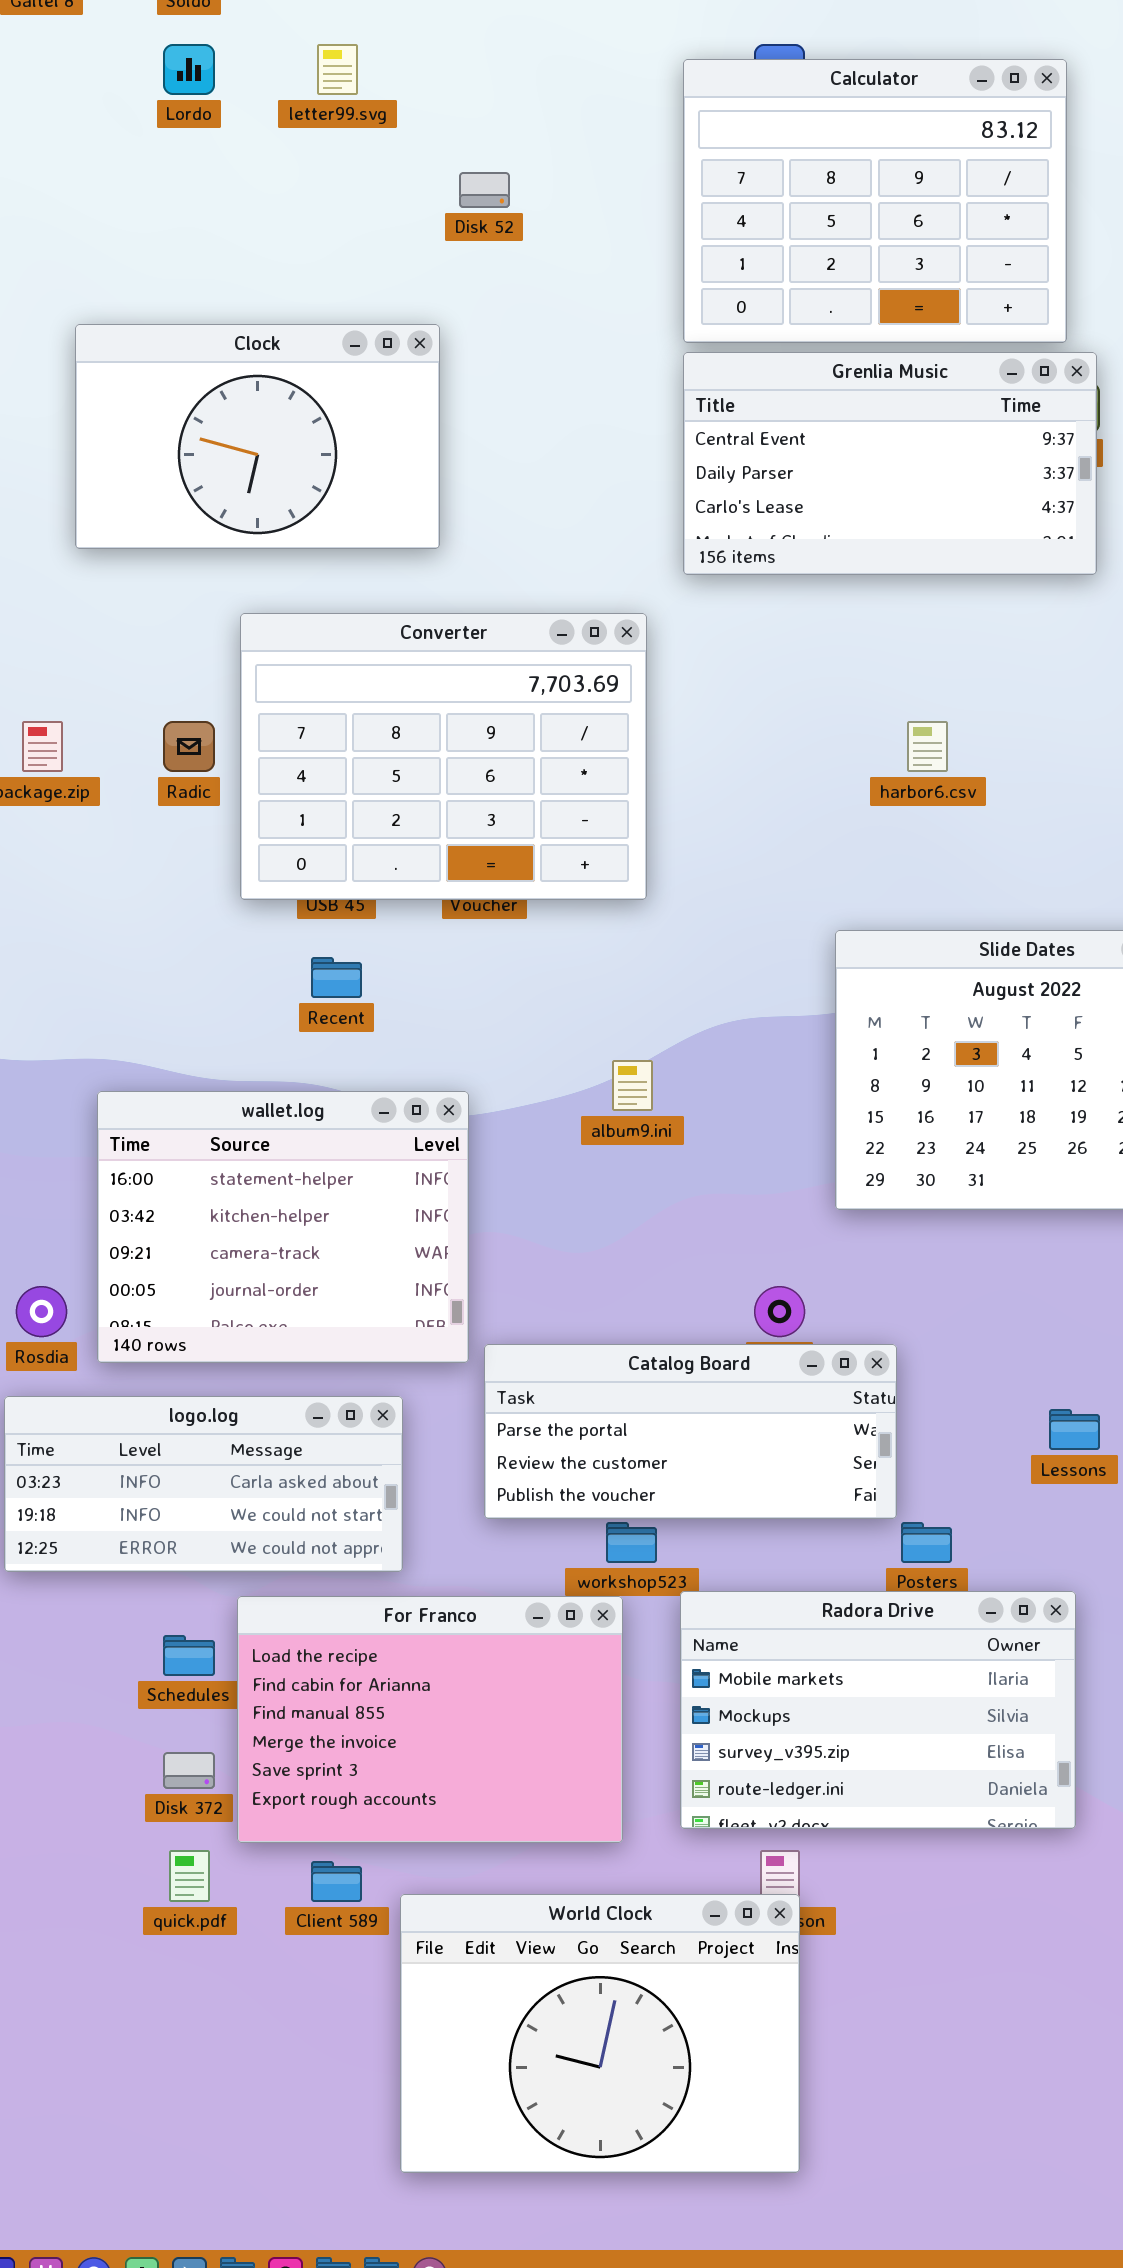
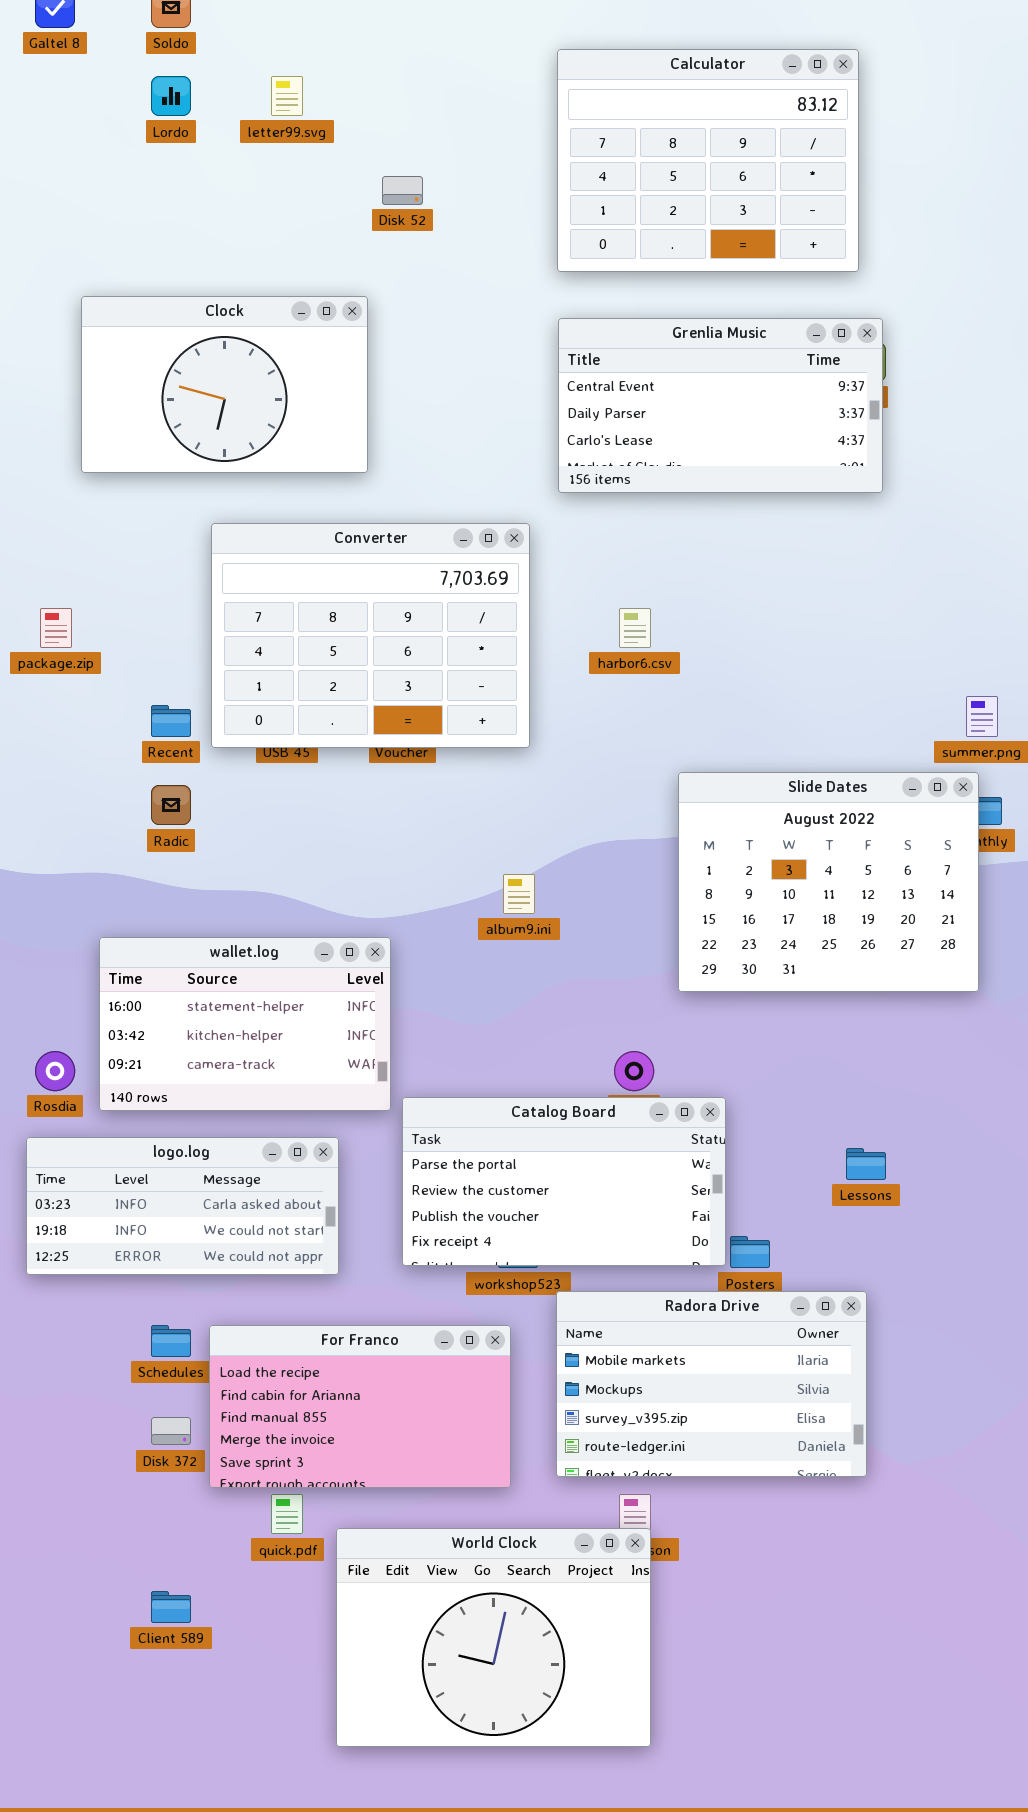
Calculator: [683,59,1067,343] -> [557,49,859,272], moved
Radic: [163,721,215,772] -> [151,785,191,825], moved
harbor6.csv: [907,721,948,772] -> [619,608,651,648], moved
Recent: [311,957,362,998] -> [151,705,191,737], moved
wallet.log: [97,1091,469,1363] -> [99,937,391,1111], resized
Catalog Board: [484,1344,897,1519] -> [402,1097,726,1266], resized
For Franco: [237,1596,623,1843] -> [209,1325,511,1488], resized
quick.pdf: [169,1850,210,1902] -> [271,1494,303,1534], moved
Client 589: [311,1861,362,1902] -> [151,1591,191,1623], moved

